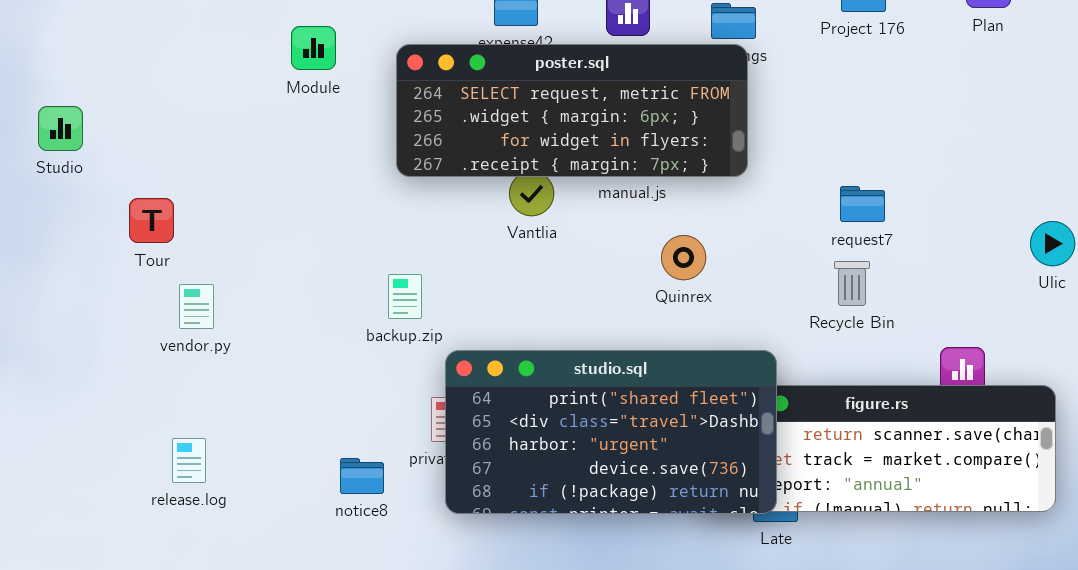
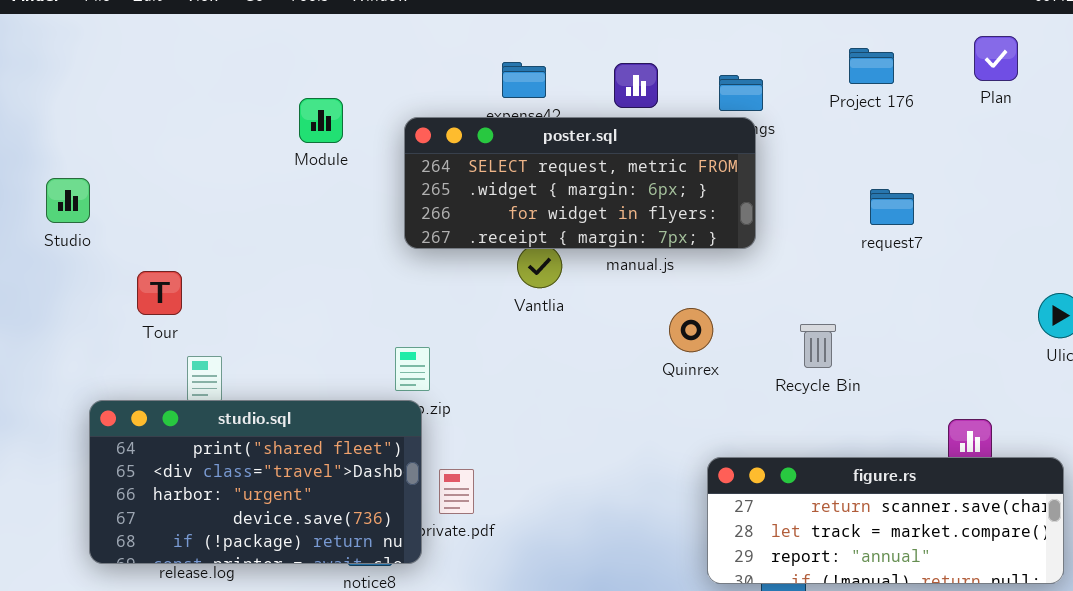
request7: [840,186,885,222] -> [870,189,914,225], moved
Recycle Bin: [834,261,870,306] -> [800,324,836,368], moved
studio.sql: [445,350,777,514] -> [89,400,422,564], moved

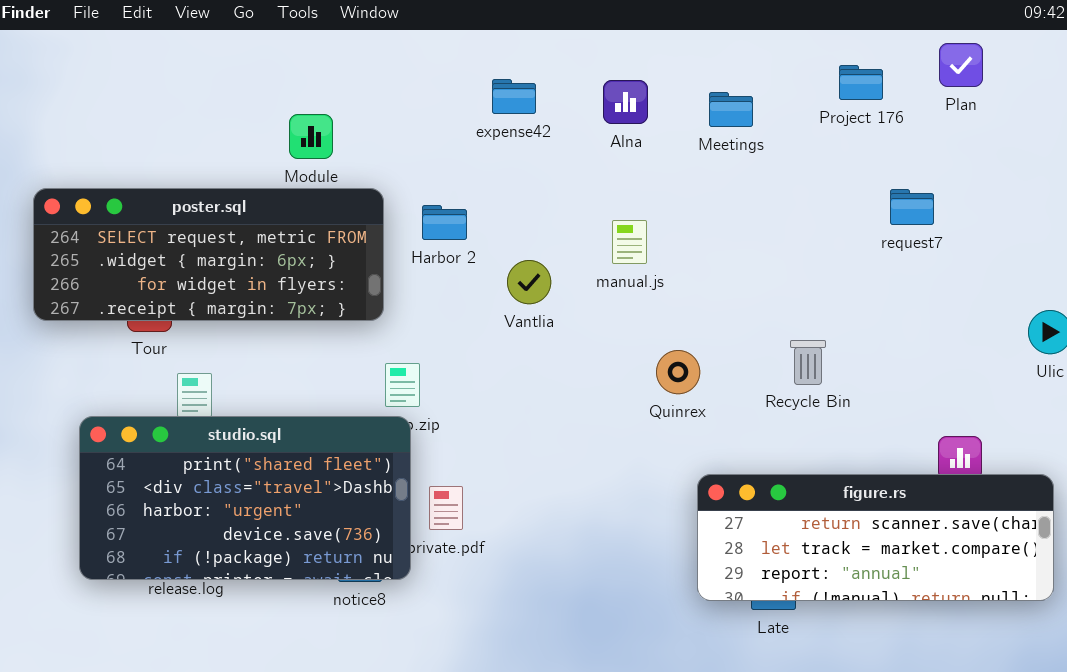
Plan: [974,36,1018,81] -> [939,43,983,87], moved
poster.sql: [404,117,756,249] -> [33,188,384,321], moved
request7: [870,189,914,225] -> [890,189,934,225], moved
Quinrex: [669,308,713,352] -> [656,350,700,394], moved

